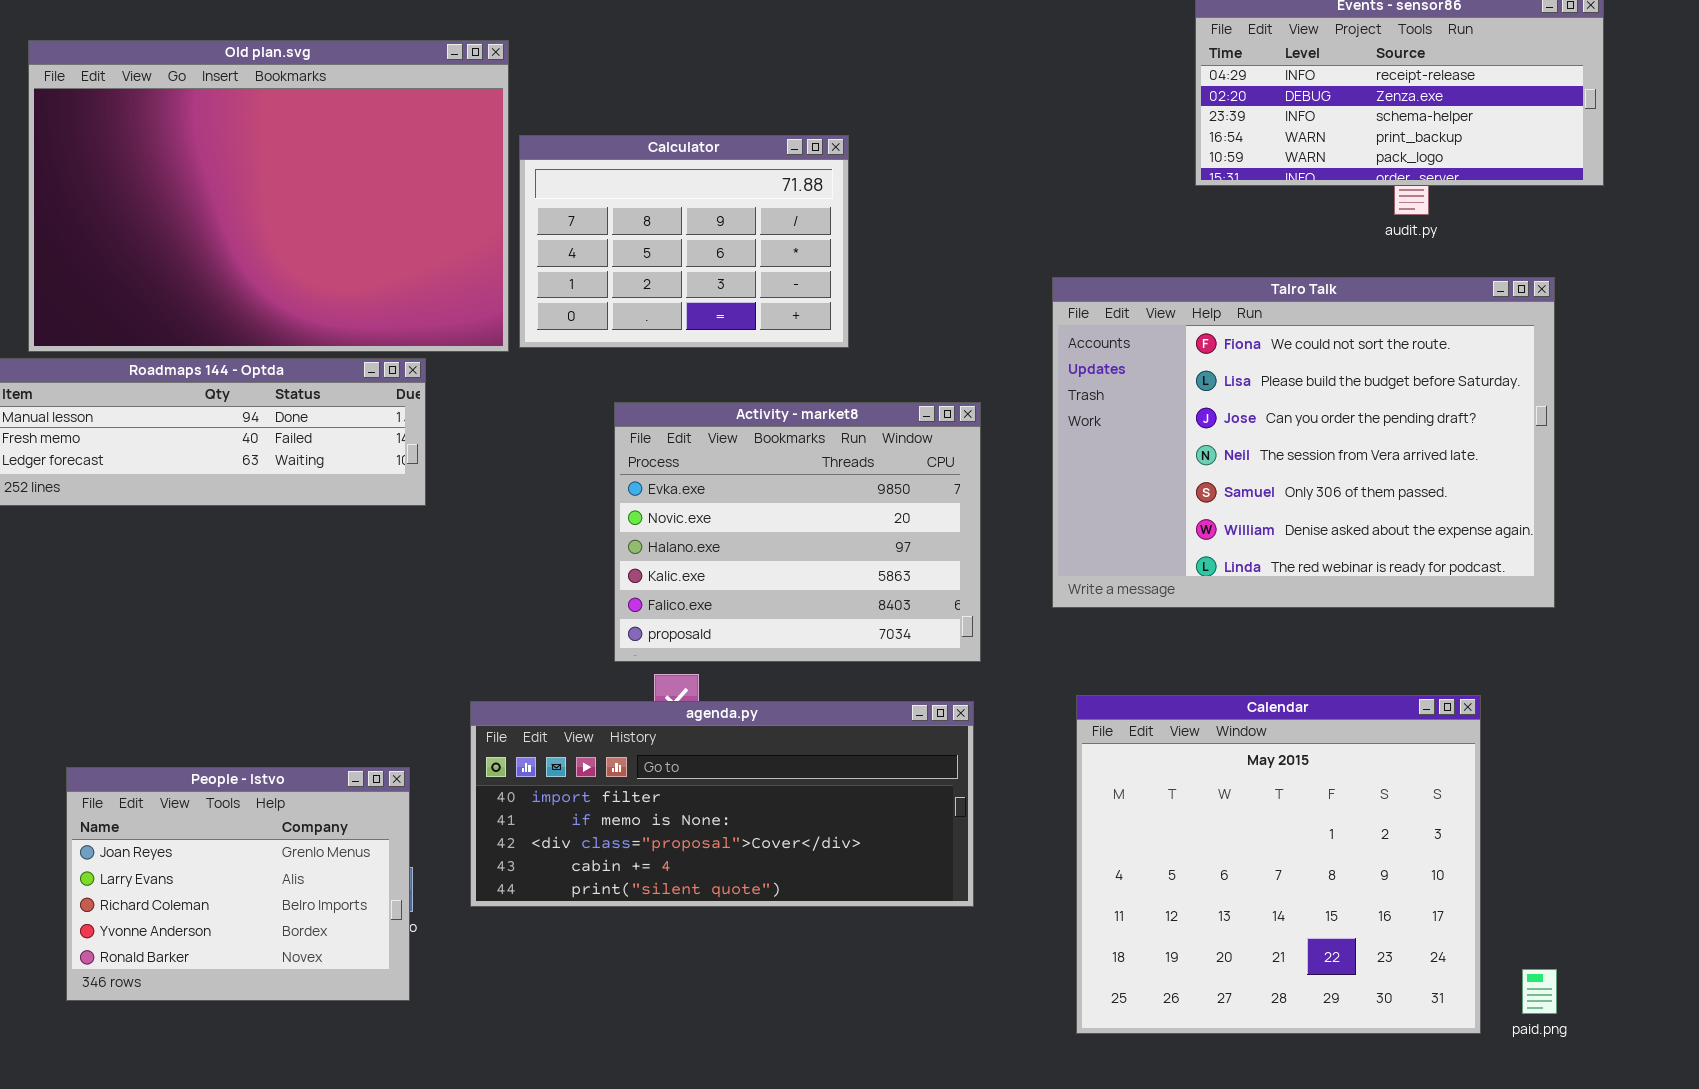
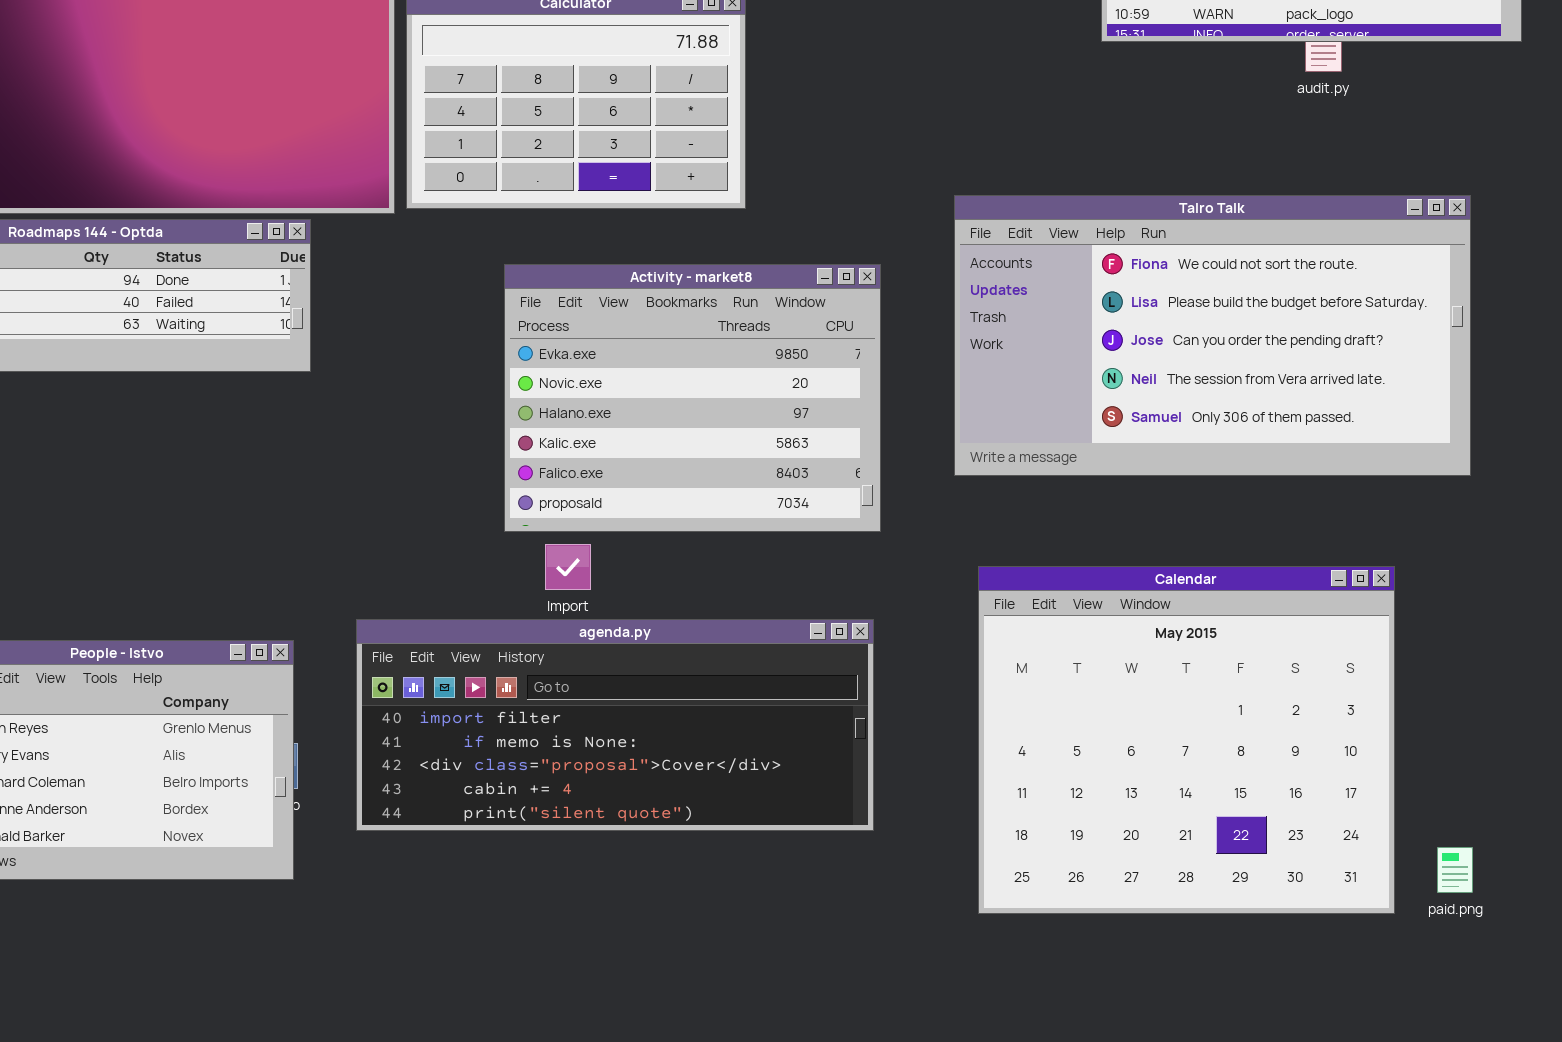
Talro Talk: [1052,277,1555,608] -> [954,195,1471,476], resized
agenda.py: [470,701,974,907] -> [356,619,874,831], moved

